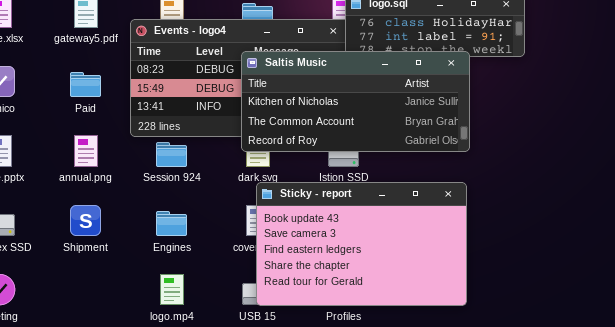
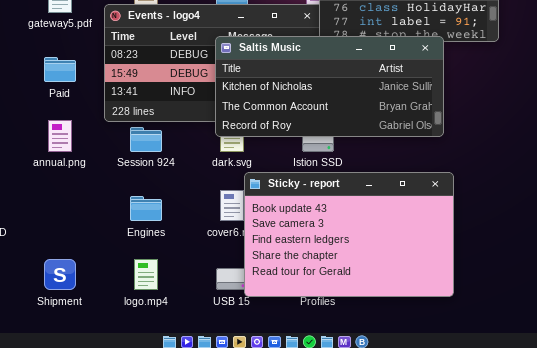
Sticky - report: [256,182,467,306] -> [244,172,454,297], moved
Shipment: [70,205,101,236] -> [44,259,76,290], moved

